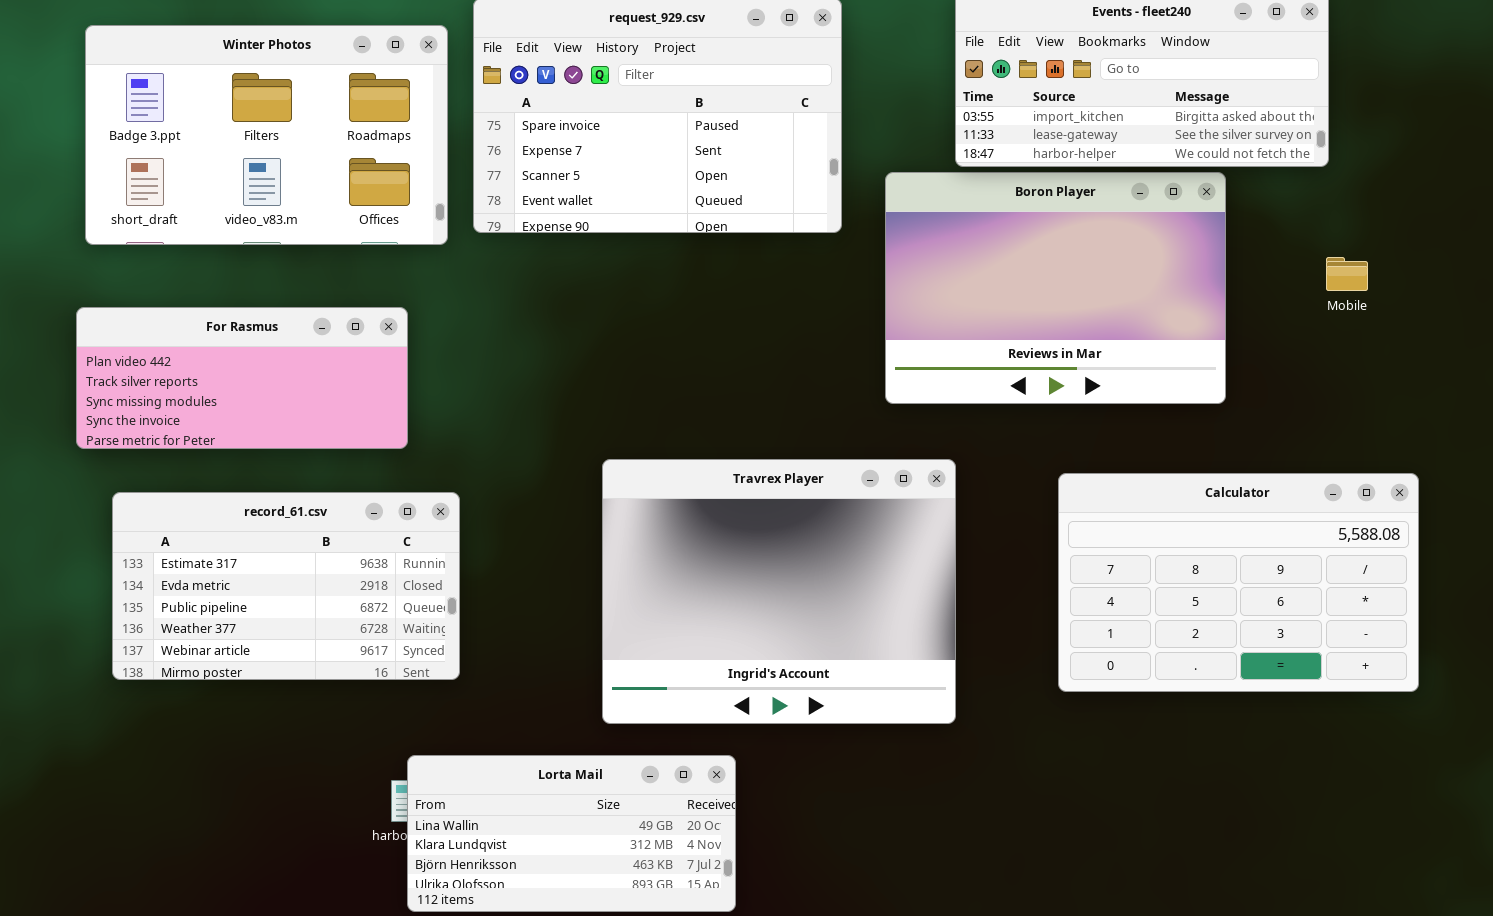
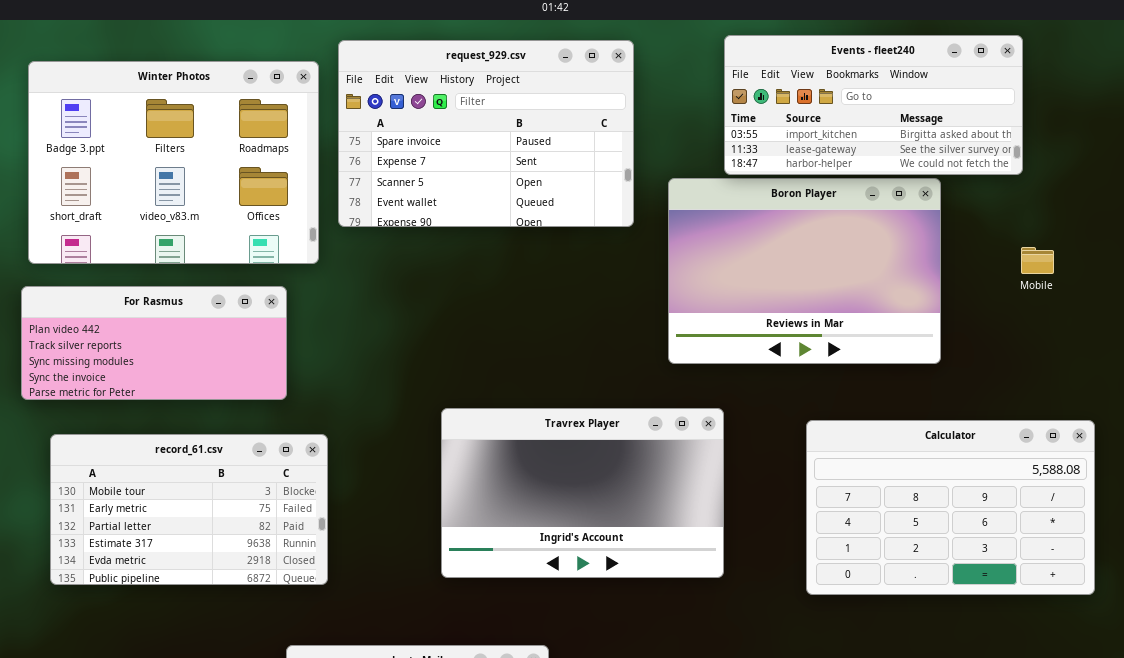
Winter Photos: [85,25,448,245] -> [28,61,319,264], resized
Travrex Player: [602,459,956,724] -> [441,408,724,578], resized
record_61.csv: [112,492,460,680] -> [50,434,328,585], scrolled up 3 rows

